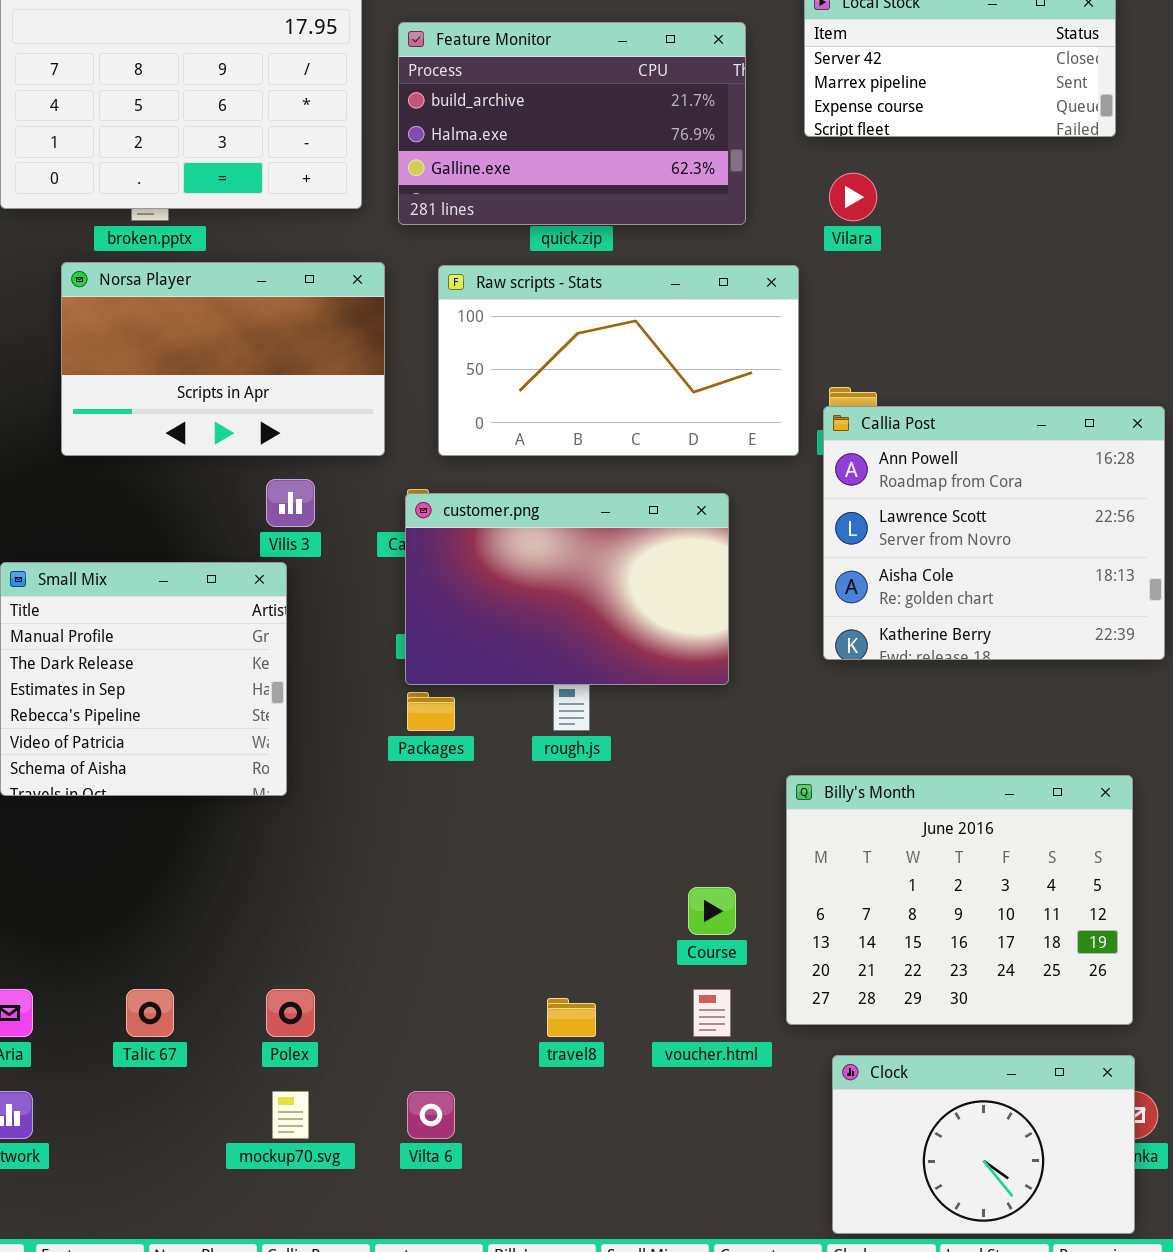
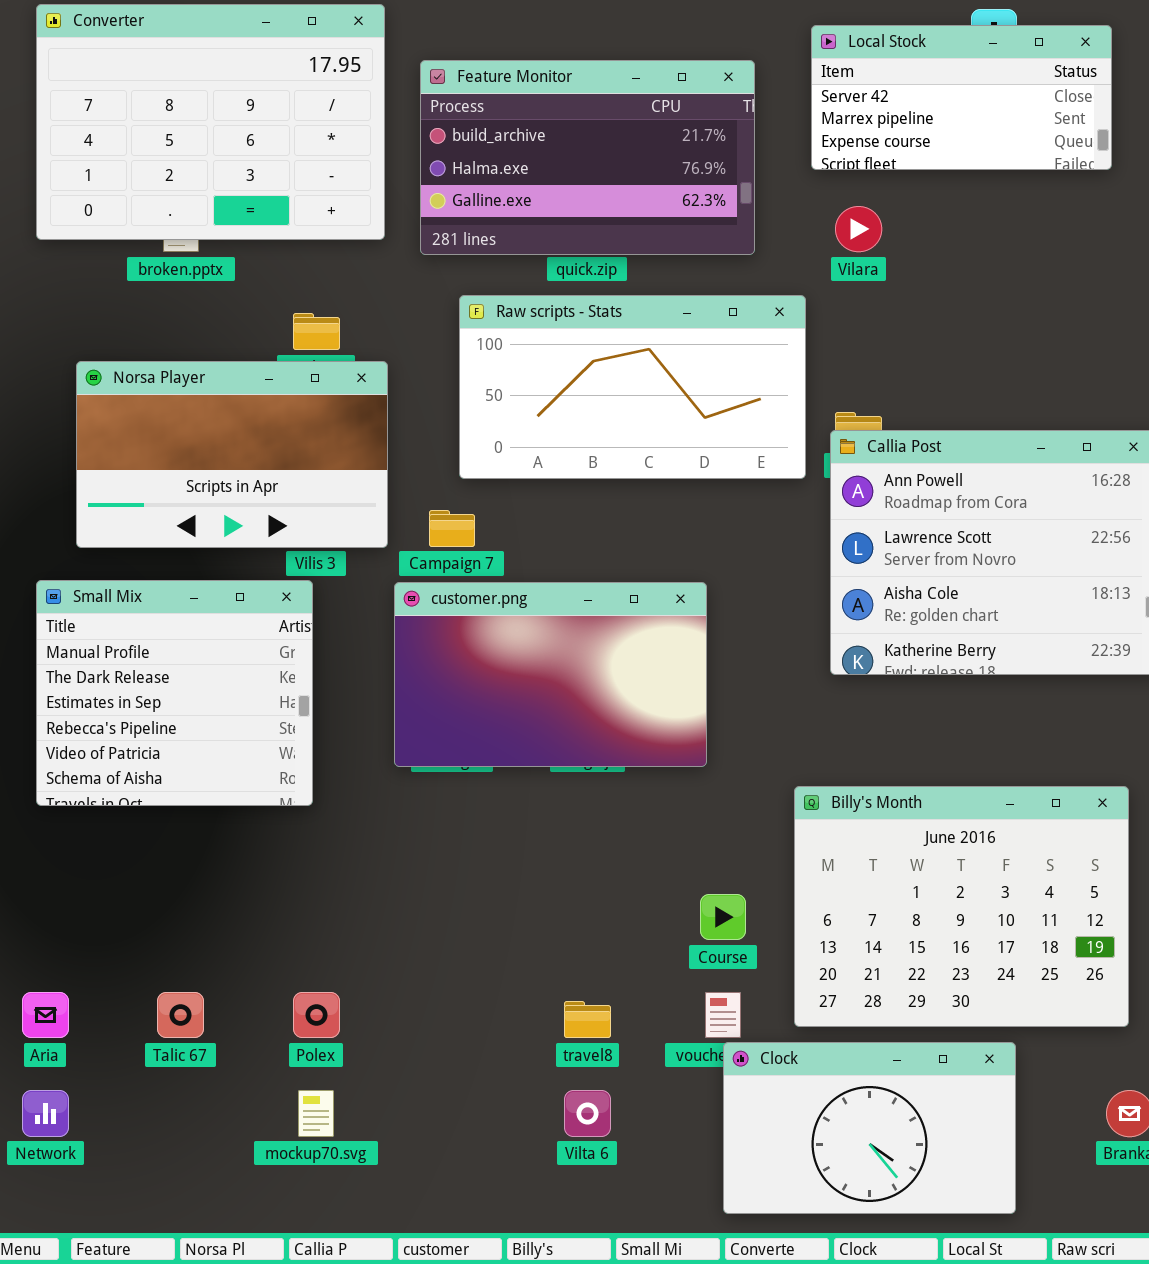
Norsa Player: [61,262,385,456] -> [76,361,388,548], moved
customer.png: [405,493,729,685] -> [394,582,707,767], moved
Clock: [832,1055,1135,1234] -> [723,1042,1016,1214], moved
Vilta 6: [407,1091,455,1139] -> [564,1090,611,1137], moved

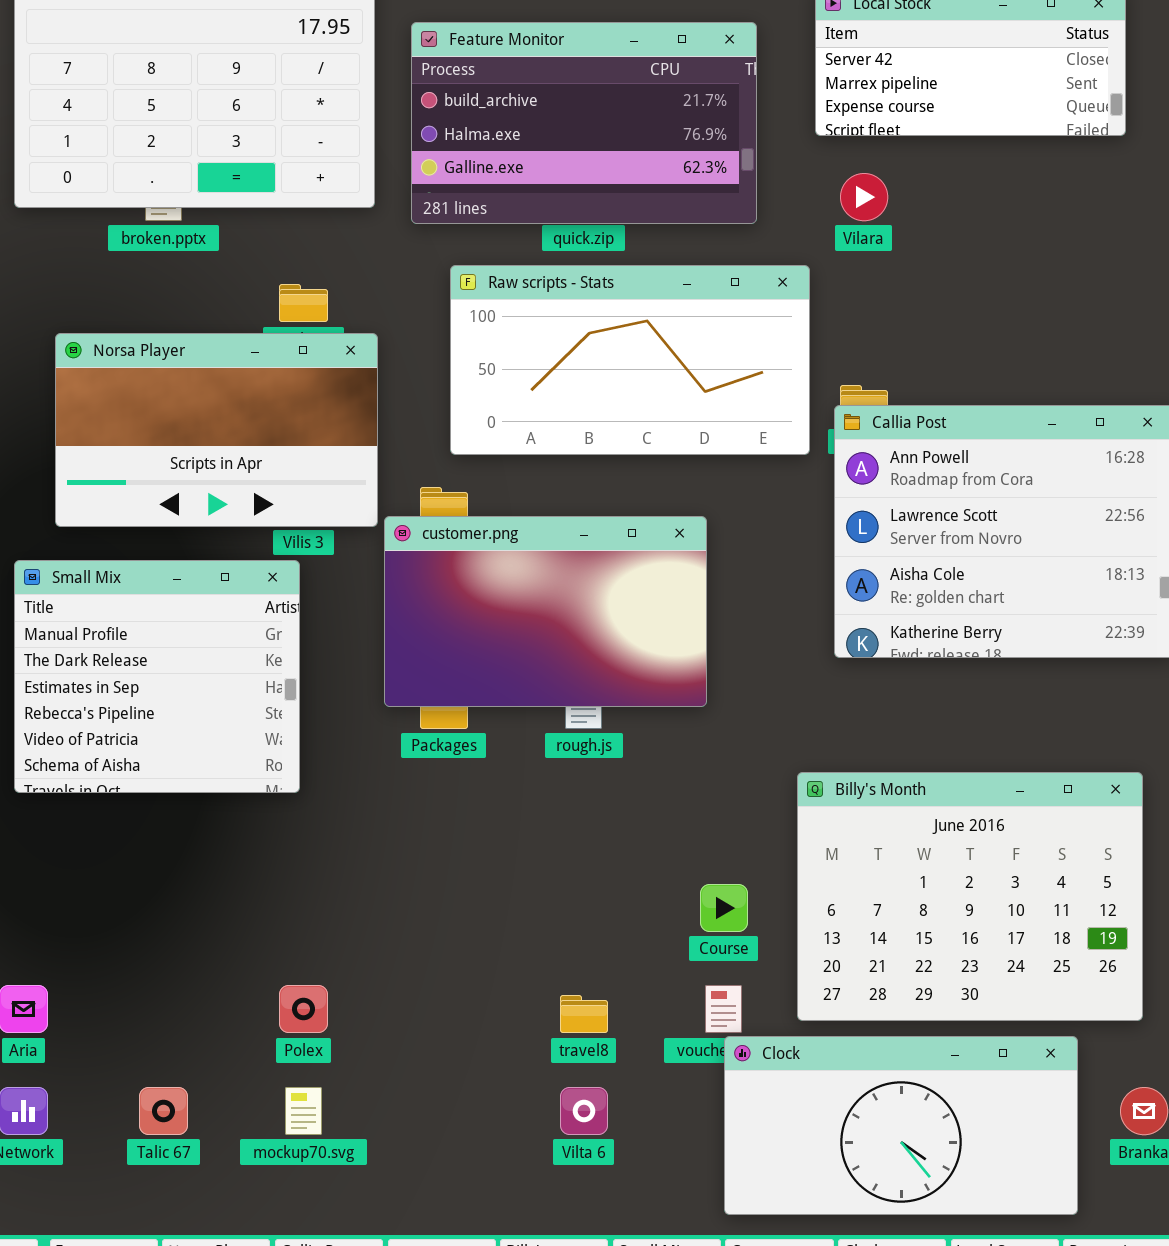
customer.png: [394,582,707,767] -> [384,516,707,707], moved
Talic 67: [157,992,204,1038] -> [139,1087,188,1135], moved
Clock: [723,1042,1016,1214] -> [724,1036,1078,1215], resized

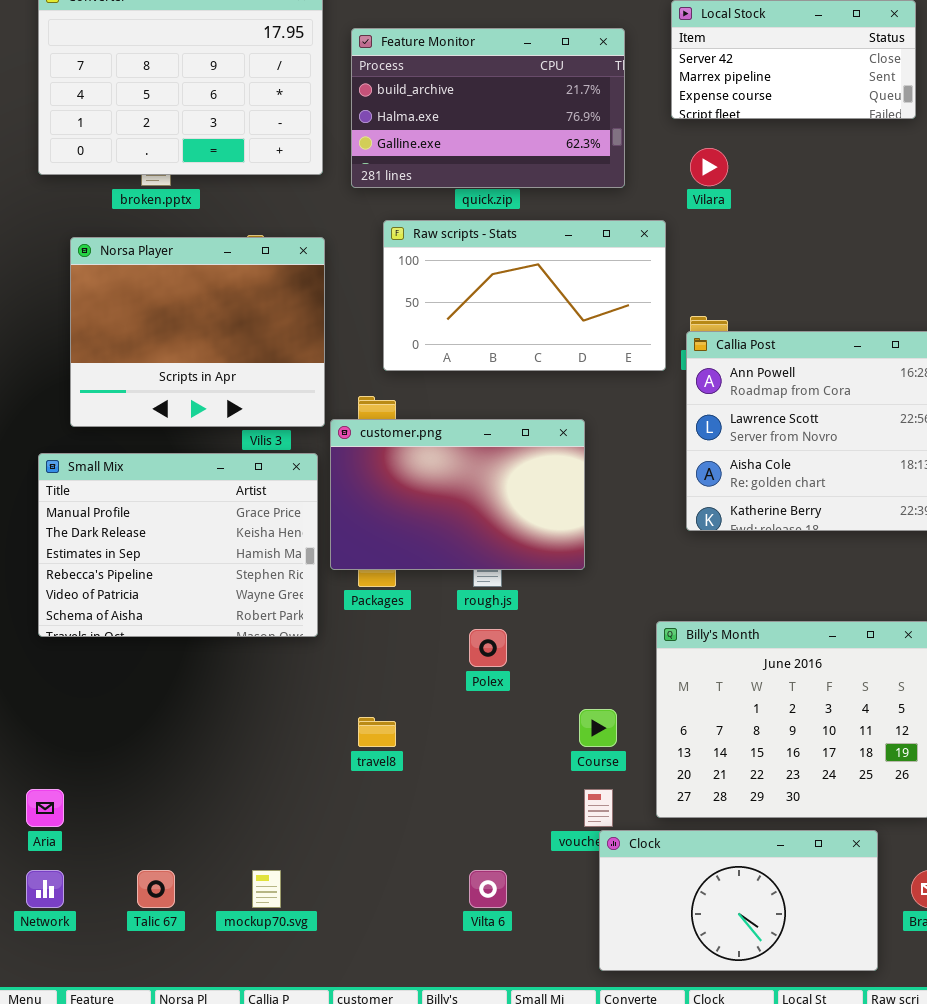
Norsa Player: [55,333,378,527] -> [70,237,325,427], resized
Small Mix: [14,560,300,793] -> [38,453,318,637], resized
Polex: [279,985,328,1033] -> [469,629,507,667], moved
travel8: [560,995,608,1033] -> [358,717,396,747], moved

